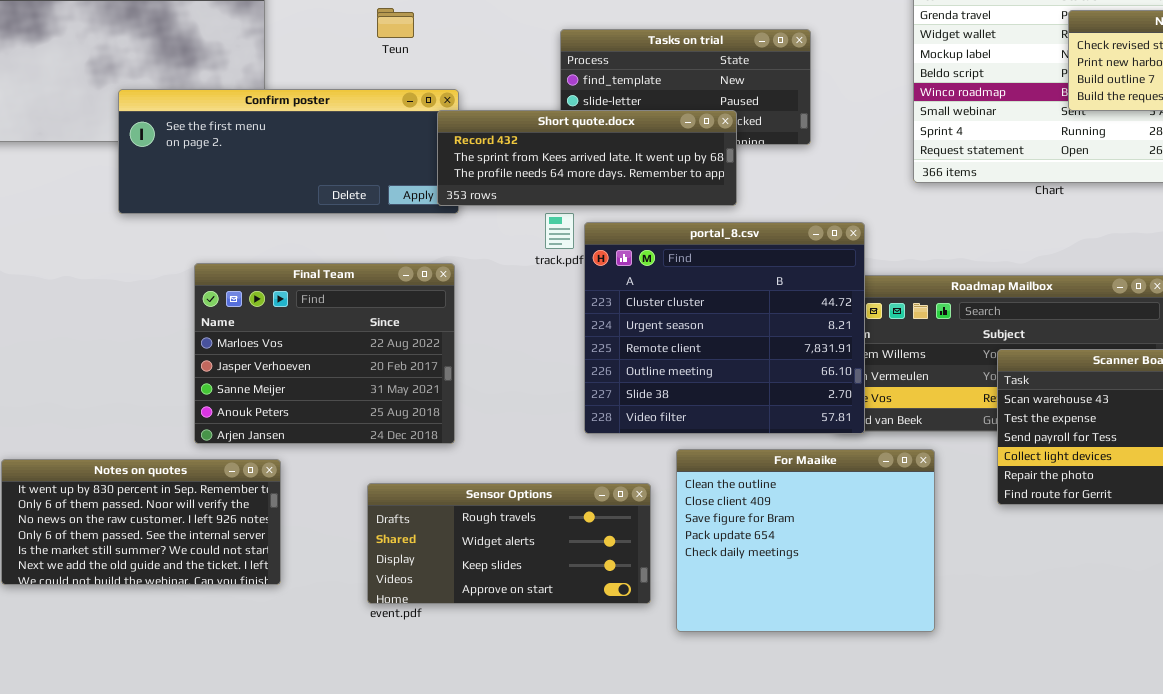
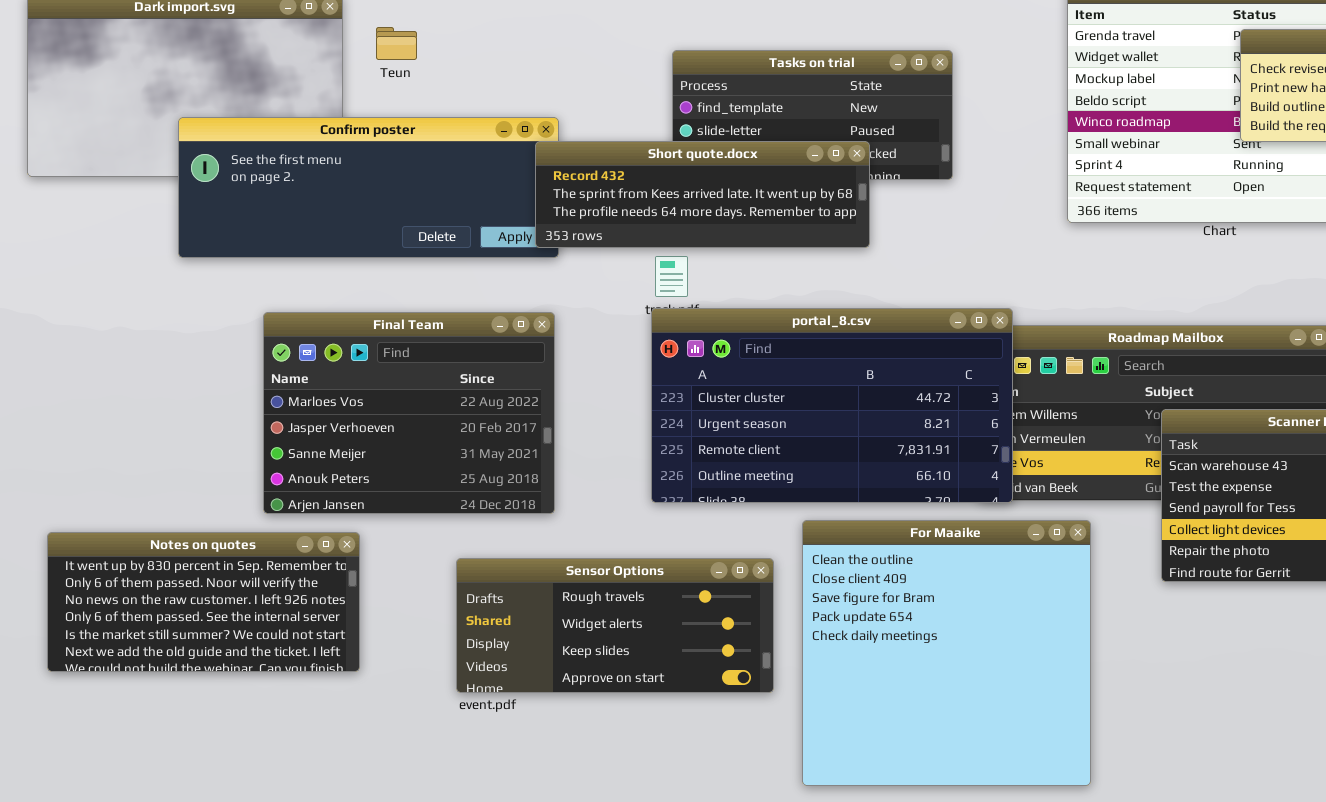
Teun: [377,8,414,38] -> [376,27,417,60], moved
portal_8.csv: [584,222,865,434] -> [651,308,1013,503], resized
For Maaike: [676,449,935,632] -> [802,520,1091,786], resized

